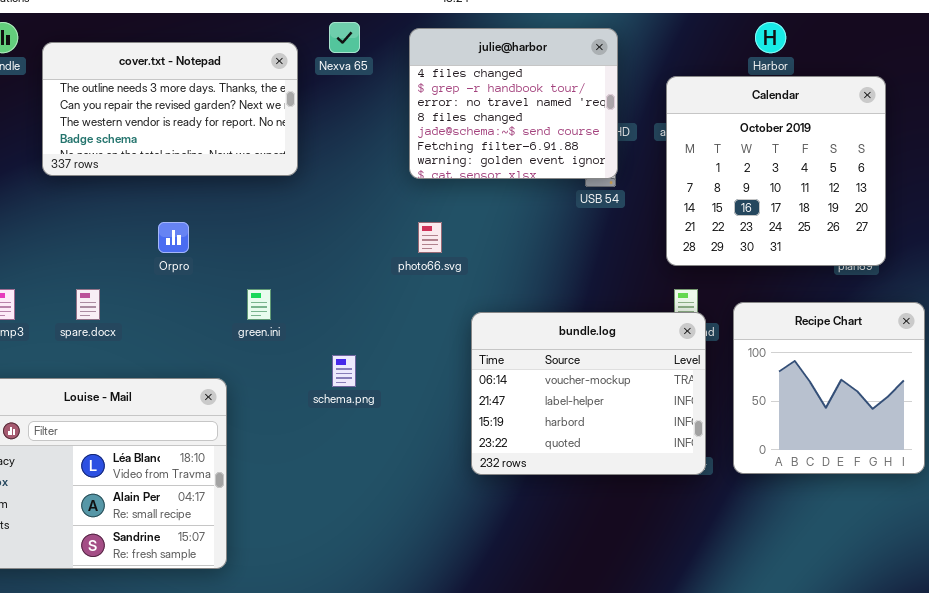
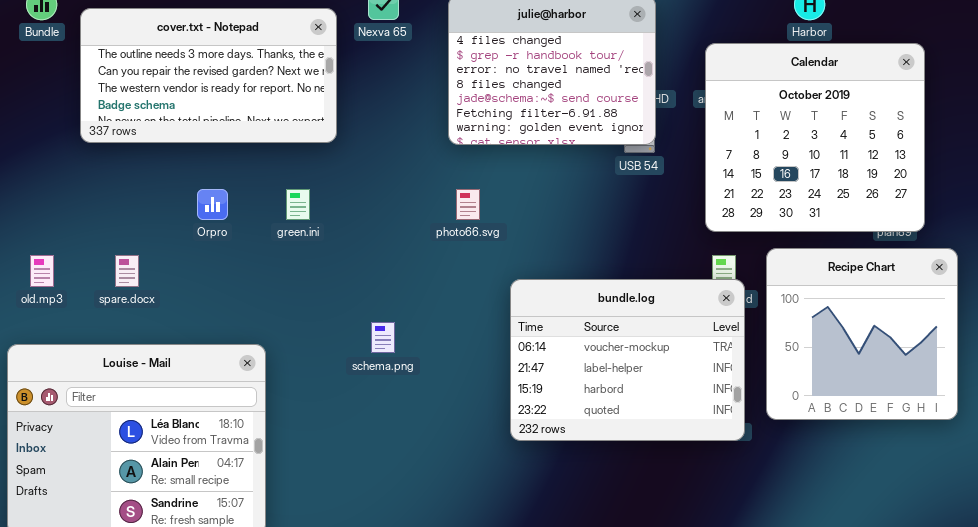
green.ini: [247,289,271,320] -> [286,189,310,220], moved
Recipe Chart: [733,302,925,474] -> [766,248,958,420], moved

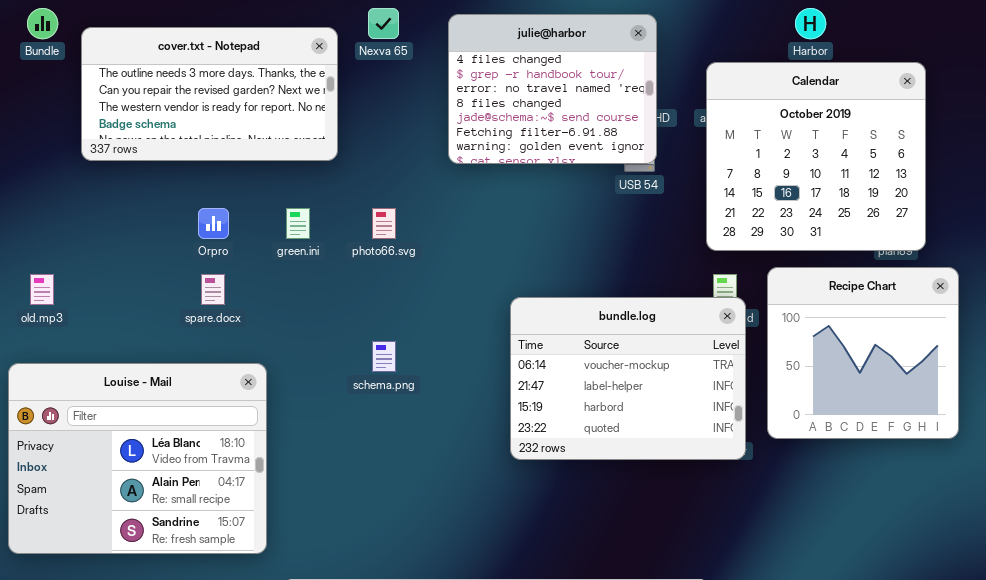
photo66.svg: [456,189,480,220] -> [372,208,396,239], moved
spare.docx: [115,255,139,287] -> [201,274,225,305], moved

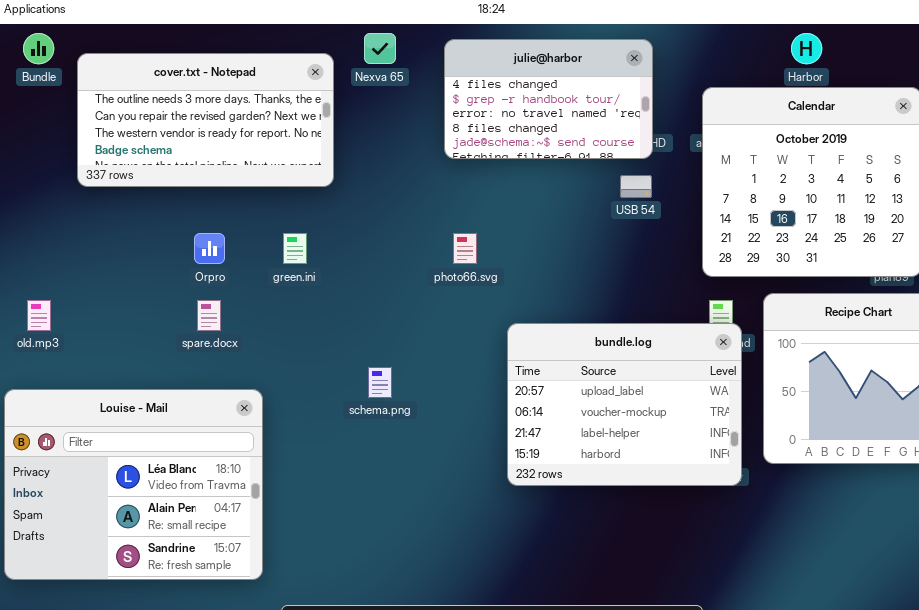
julie@harbor: [448,14,657,164] -> [444,39,653,159], resized
photo66.svg: [372,208,396,239] -> [453,233,477,264], moved
bundle.log: [510,297,746,460] -> [507,323,742,486], scrolled up 1 row

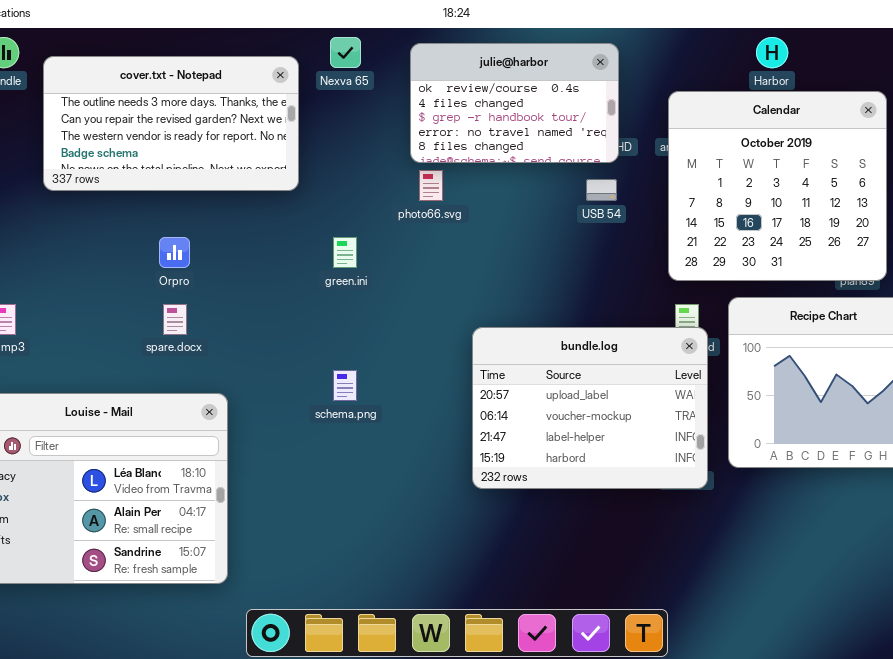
julie@harbor: [444,39,653,159] -> [410,43,619,163], scrolled up 1 row
green.ini: [283,233,307,264] -> [333,237,357,268], moved
photo66.svg: [453,233,477,264] -> [419,170,443,201], moved

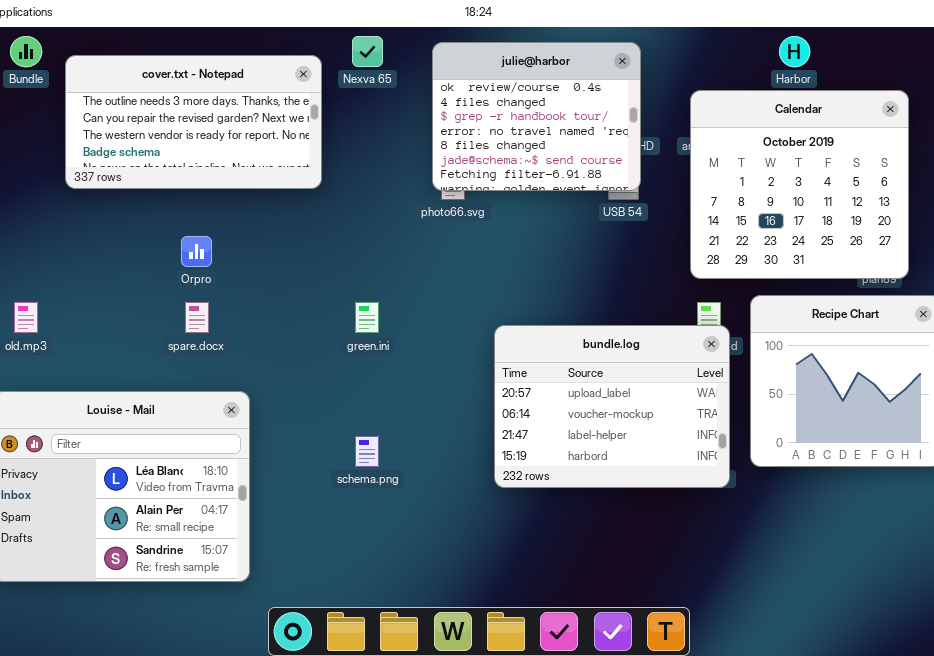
julie@harbor: [410,43,619,163] -> [432,42,641,191], resized
green.ini: [333,237,357,268] -> [355,302,379,333], moved
schema.png: [333,370,357,401] -> [355,436,379,467], moved

